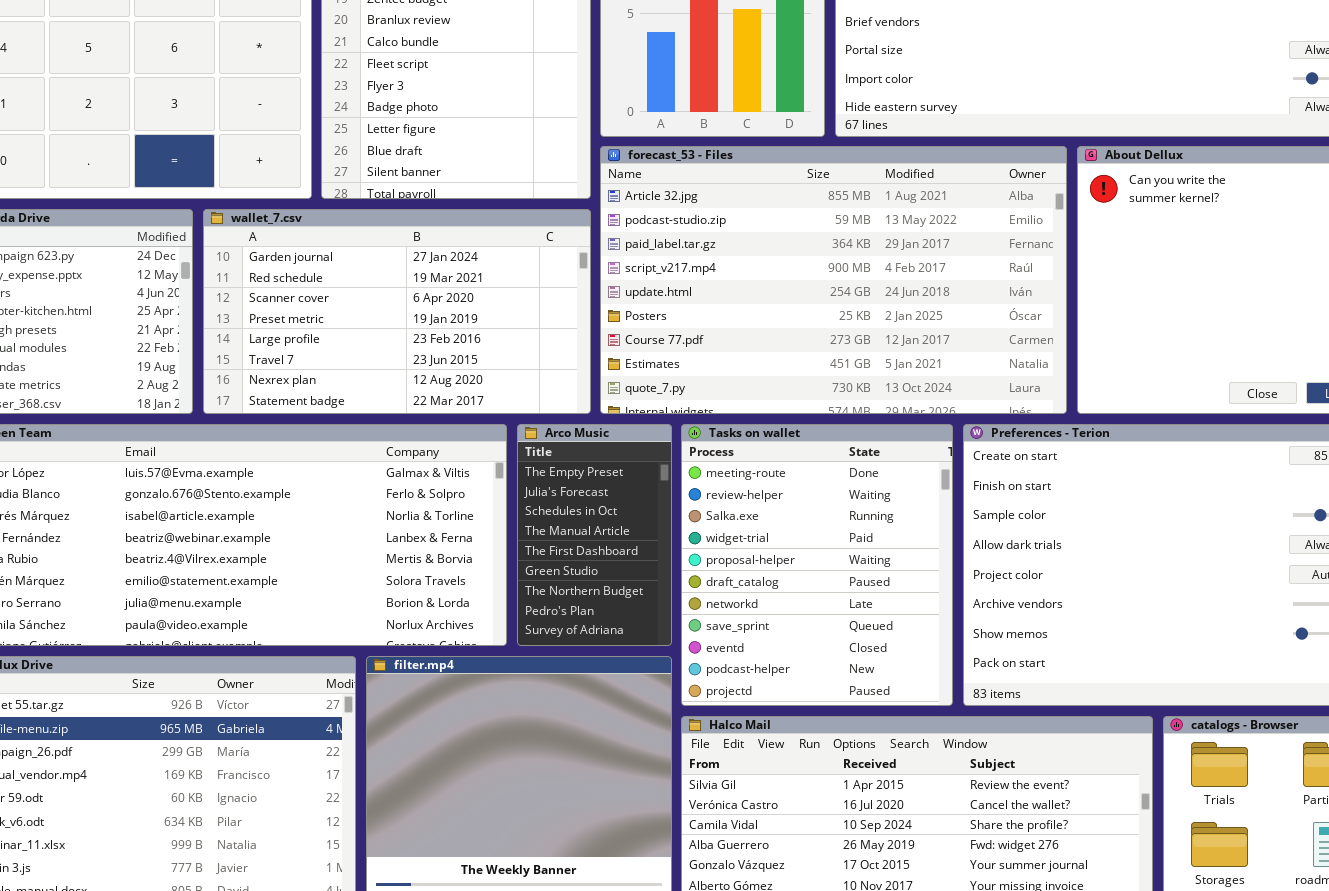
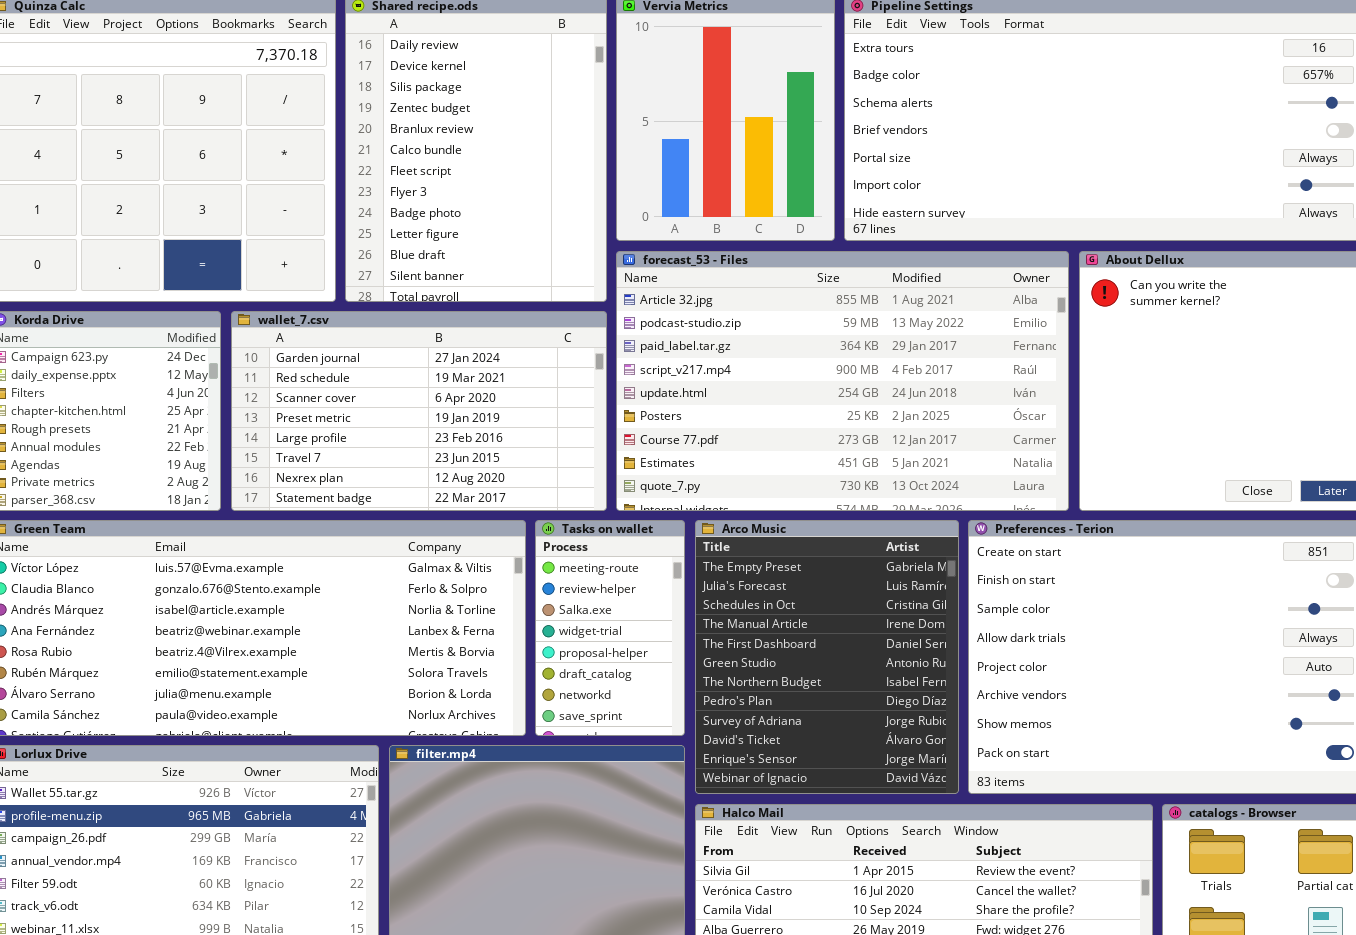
Arco Music: [517,424,672,646] -> [695,520,959,794], moved, resized
Tasks on wallet: [681,424,953,706] -> [535,520,685,736], moved, resized

